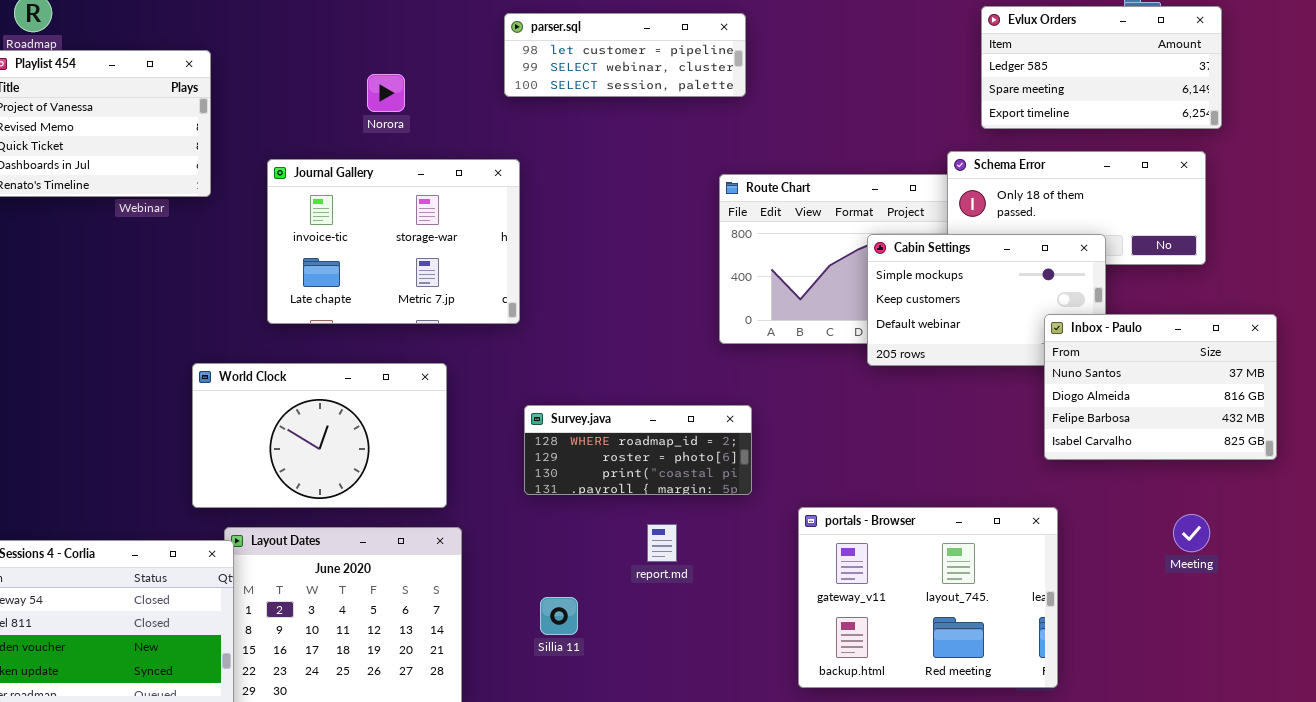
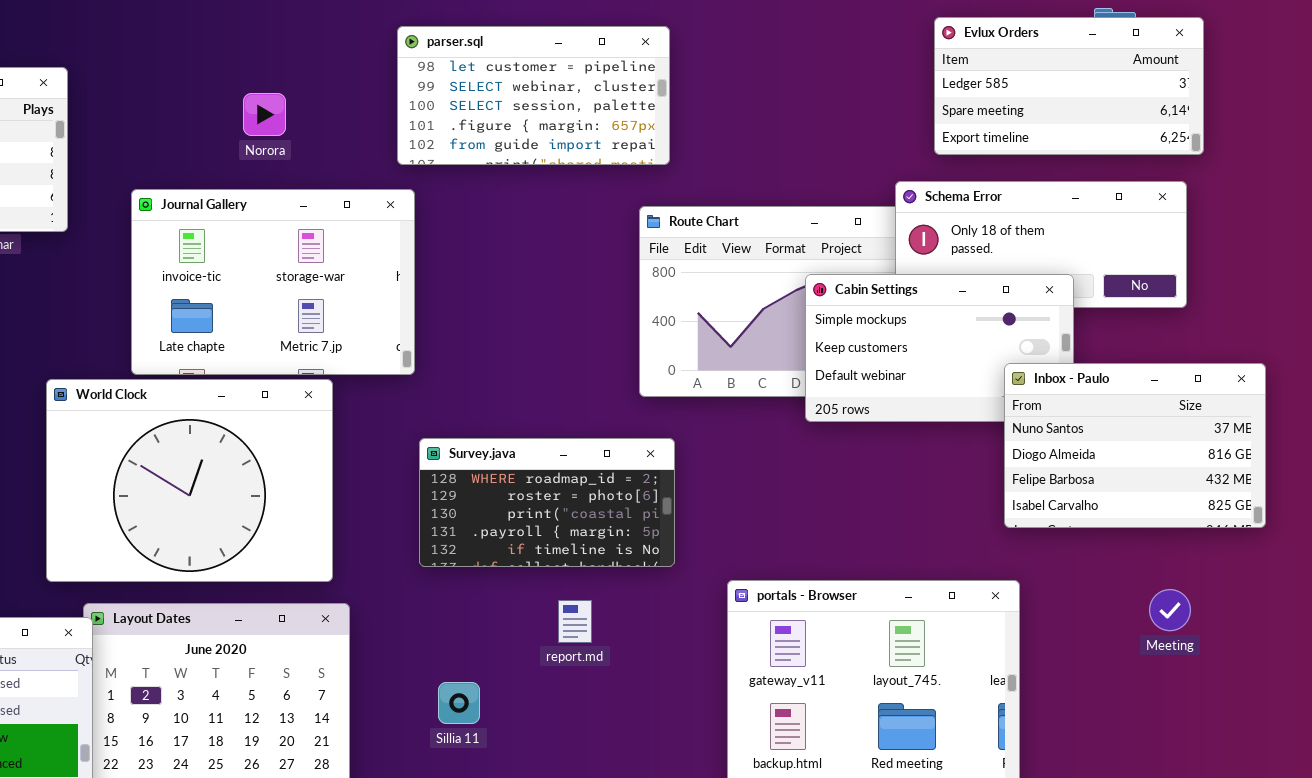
parser.sql: [504,13,746,97] -> [397,26,670,165], resized
World Clock: [192,363,447,508] -> [46,379,333,582], resized
Survey.java: [524,405,752,495] -> [419,438,675,567], resized

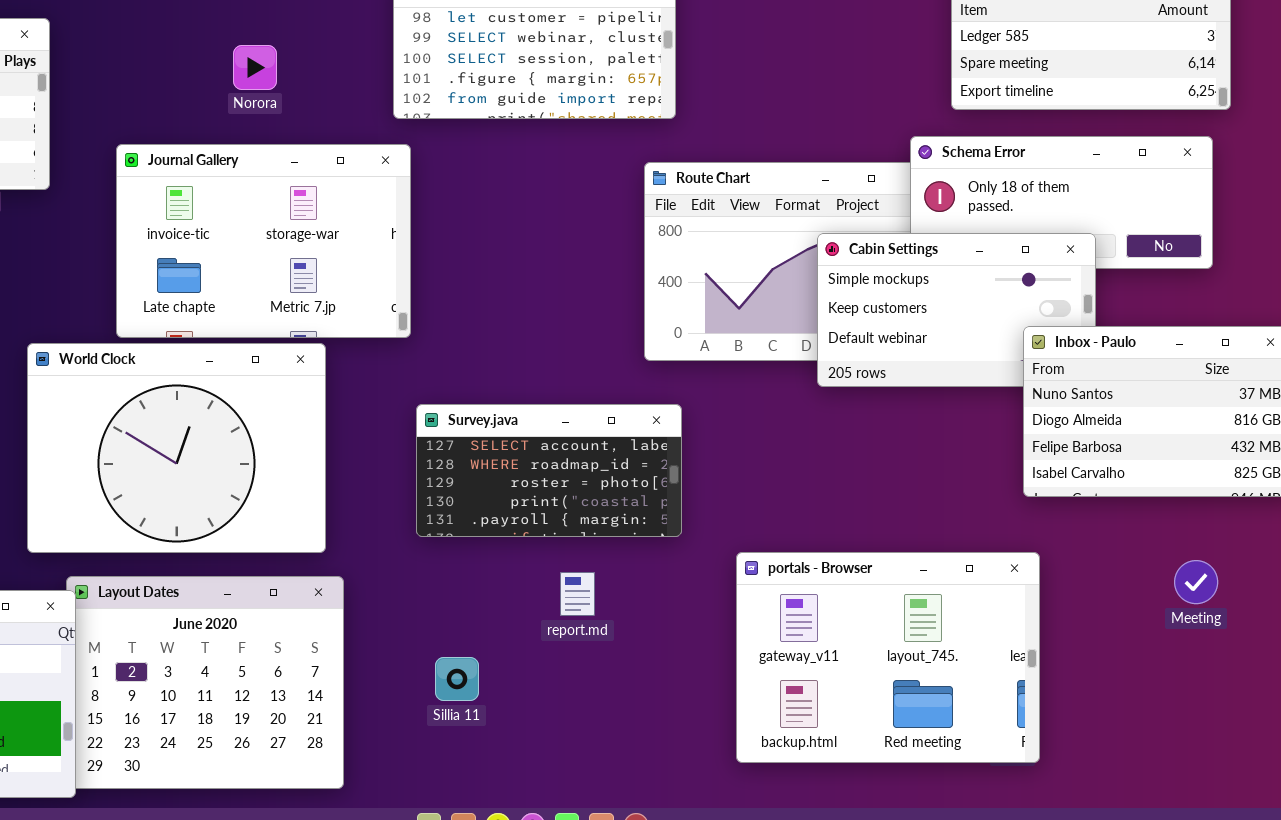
Survey.java: [419,438,675,567] -> [416,404,682,537], scrolled up 1 row

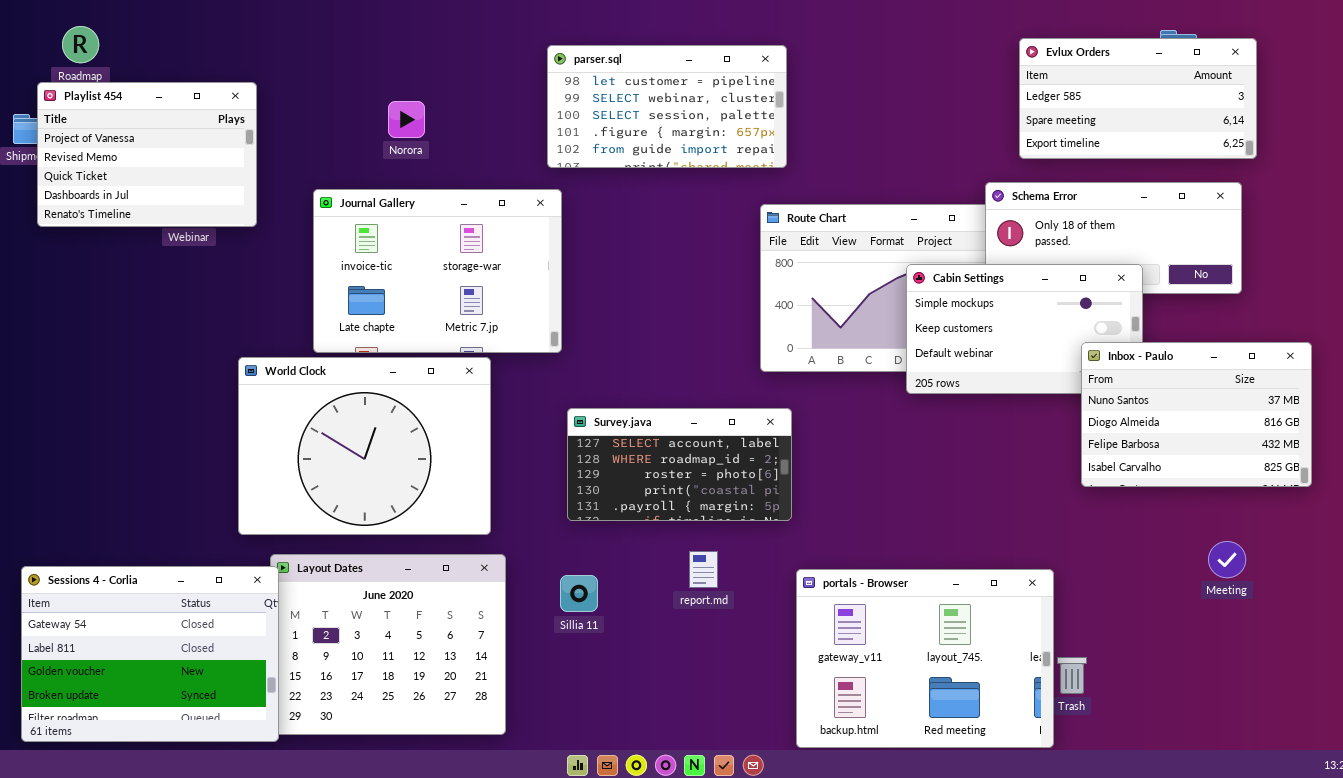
Norora: [233,45,277,90] -> [388,101,425,138], moved
portals - Browser: [736,552,1040,763] -> [796,569,1054,748], moved
Sillia 11: [435,657,479,701] -> [560,575,598,612], moved

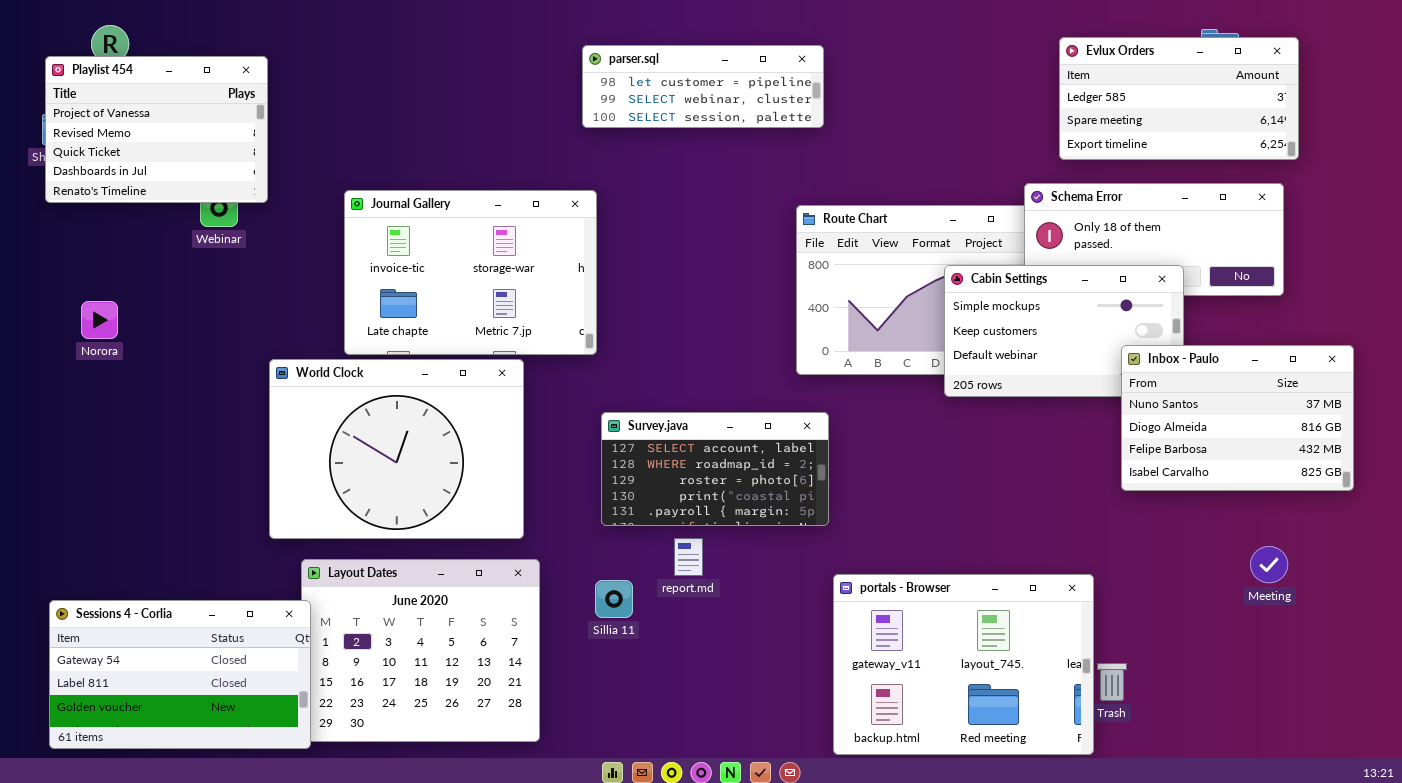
parser.sql: [547,45,787,168] -> [582,45,824,128], resized
Playlist 454: [37,82,257,227] -> [45,56,268,203], moved
Norora: [388,101,425,138] -> [81,301,118,339], moved
report.md: [689,551,718,588] -> [674,538,703,576], moved
Sessions 4 - Corlia: [21,566,279,742] -> [49,600,311,749], resized

